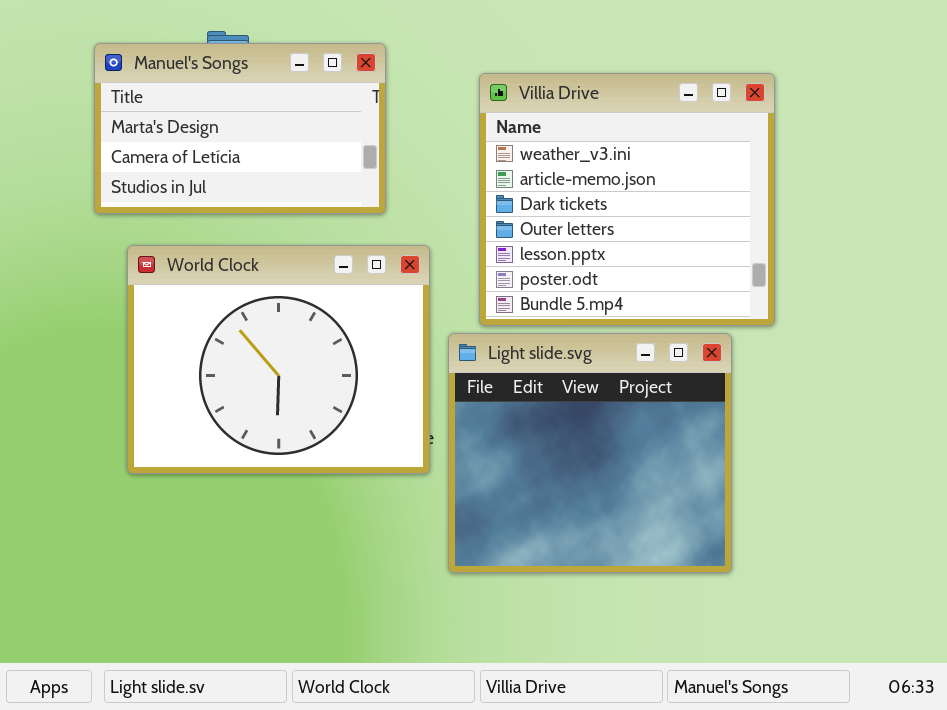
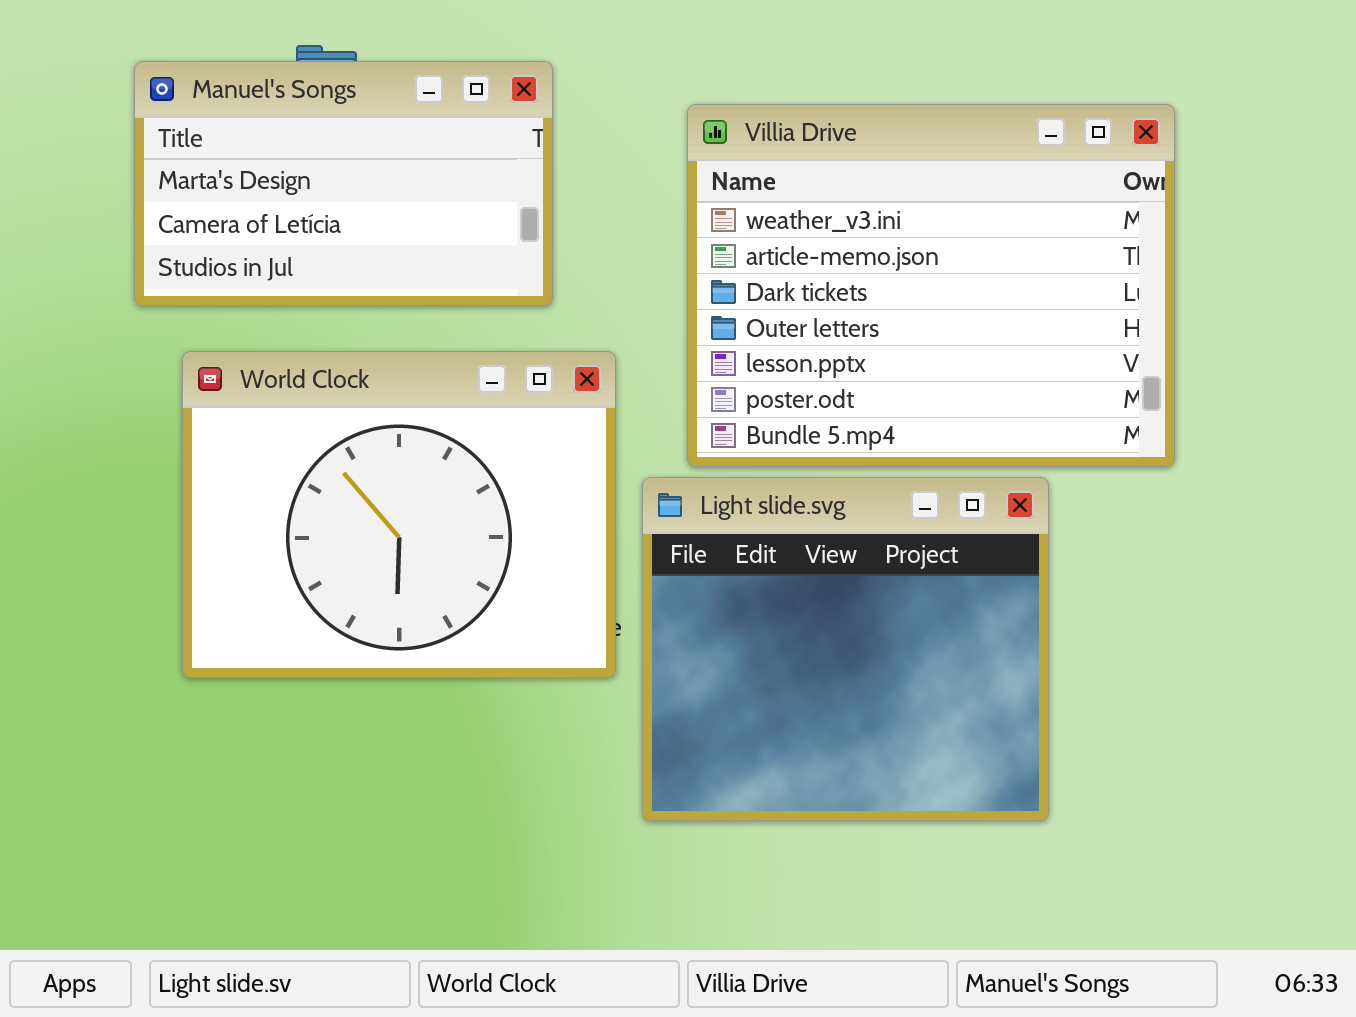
Villia Drive: [479,73,775,326] -> [687,104,1175,467], resized

